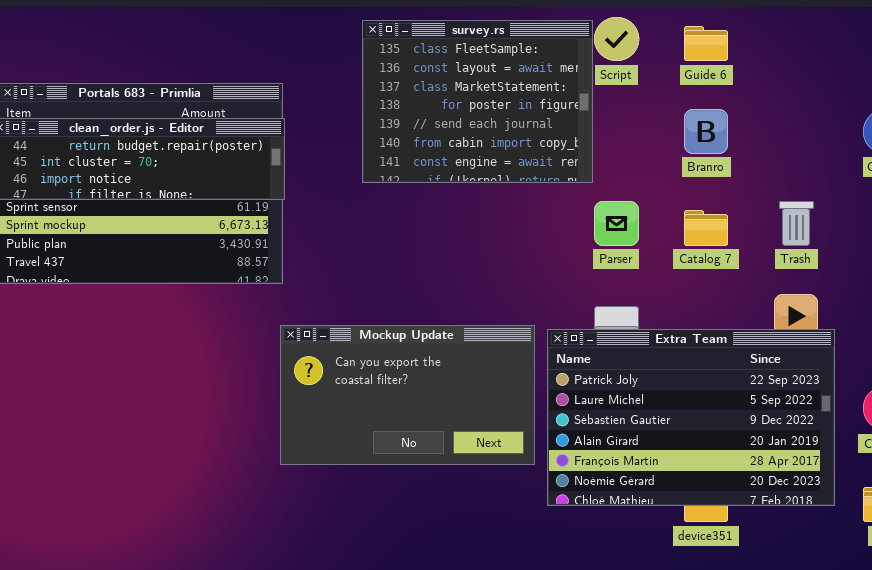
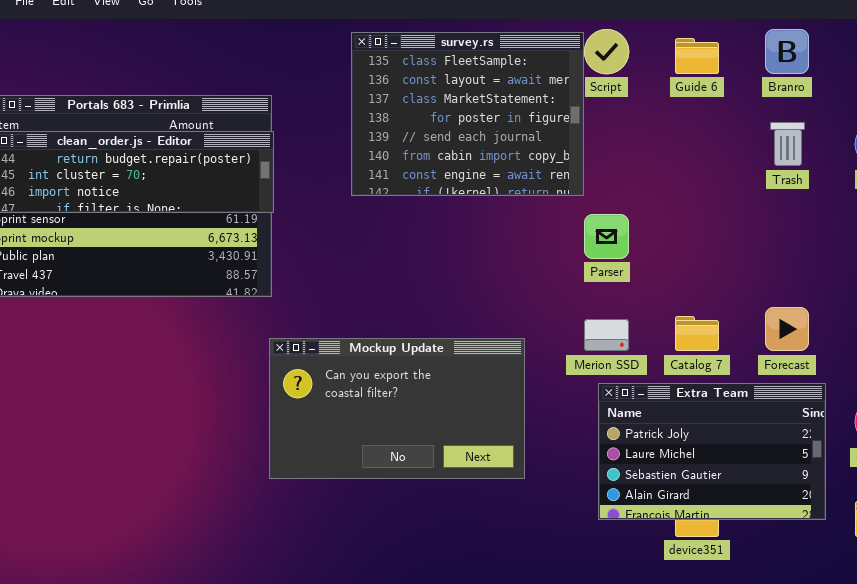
Branro: [684,109,728,154] -> [765,29,809,74], moved
Trash: [779,201,814,246] -> [770,122,805,166], moved
Catalog 7: [684,210,728,246] -> [675,316,719,351], moved
Extra Team: [547,329,835,506] -> [598,383,826,520], resized

